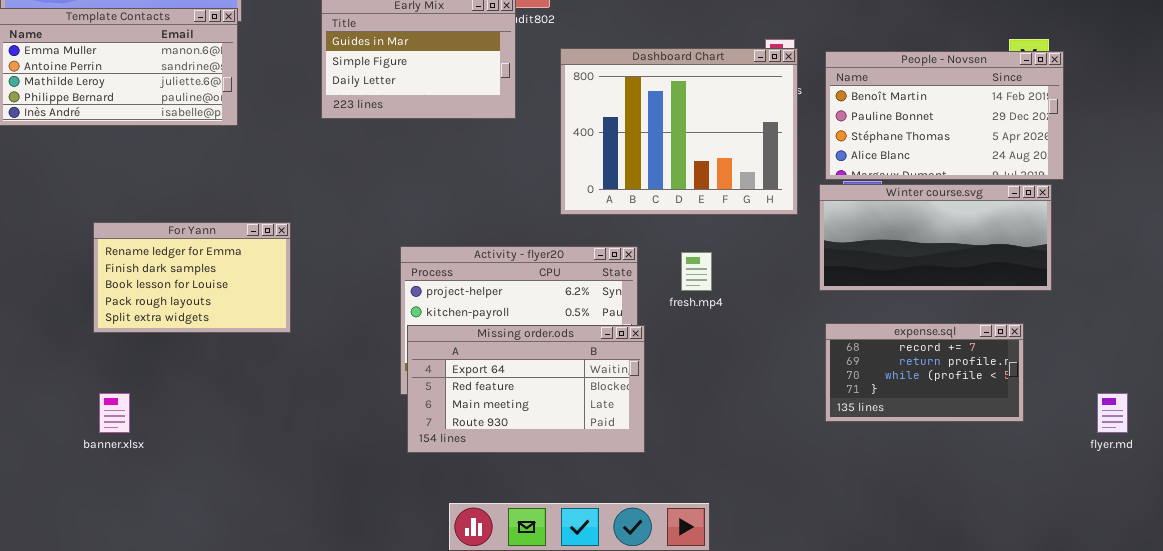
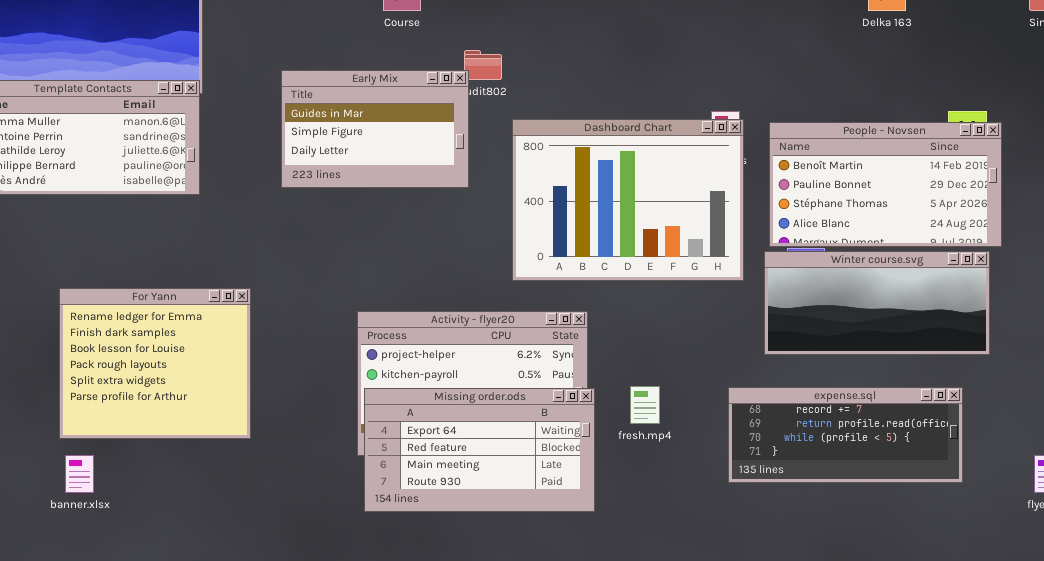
For Yann: [93,222,291,333] -> [59,288,251,439], resized
fresh.mp4: [681,252,712,291] -> [630,386,660,424], moved
expense.sql: [825,323,1024,422] -> [728,387,963,483], resized

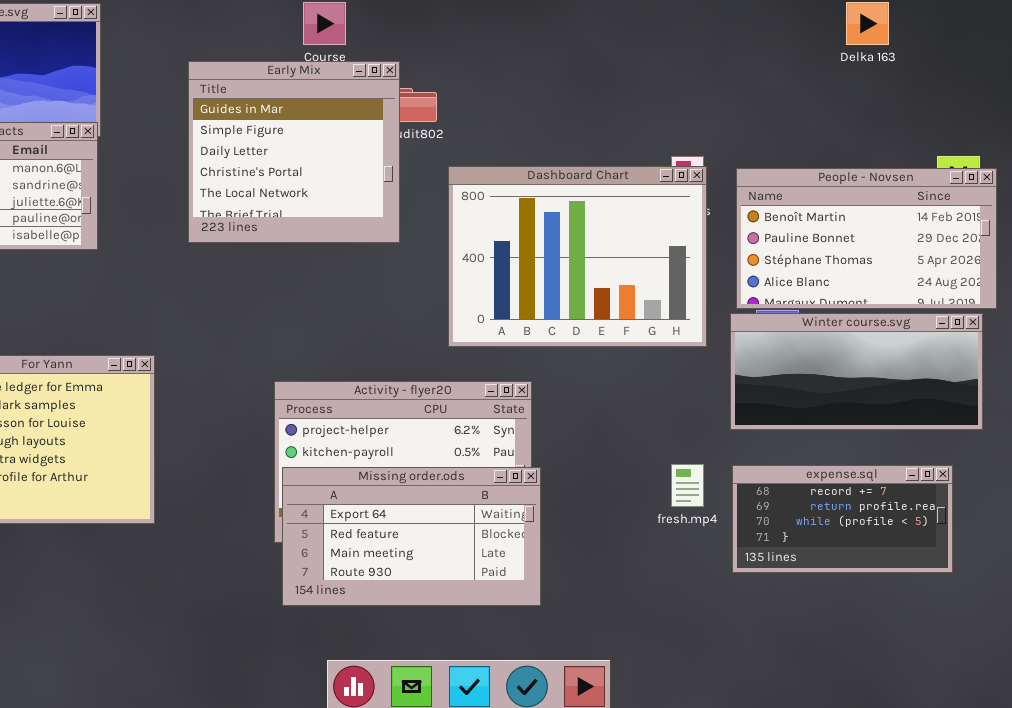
Early Mix: [281,70,469,188] -> [188,61,400,243], resized
fresh.mp4: [630,386,660,424] -> [671,464,704,507], moved
expense.sql: [728,387,963,483] -> [732,465,953,573], resized

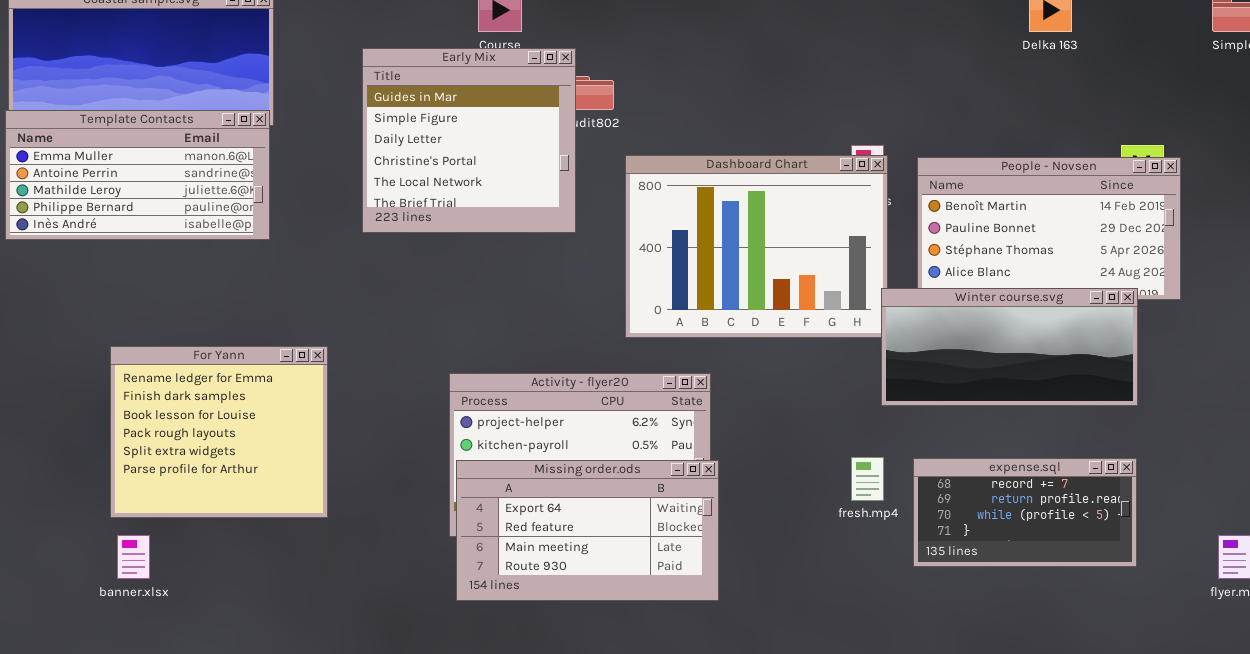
Winter course.svg: [730,313,983,430] -> [881,288,1138,406], moved

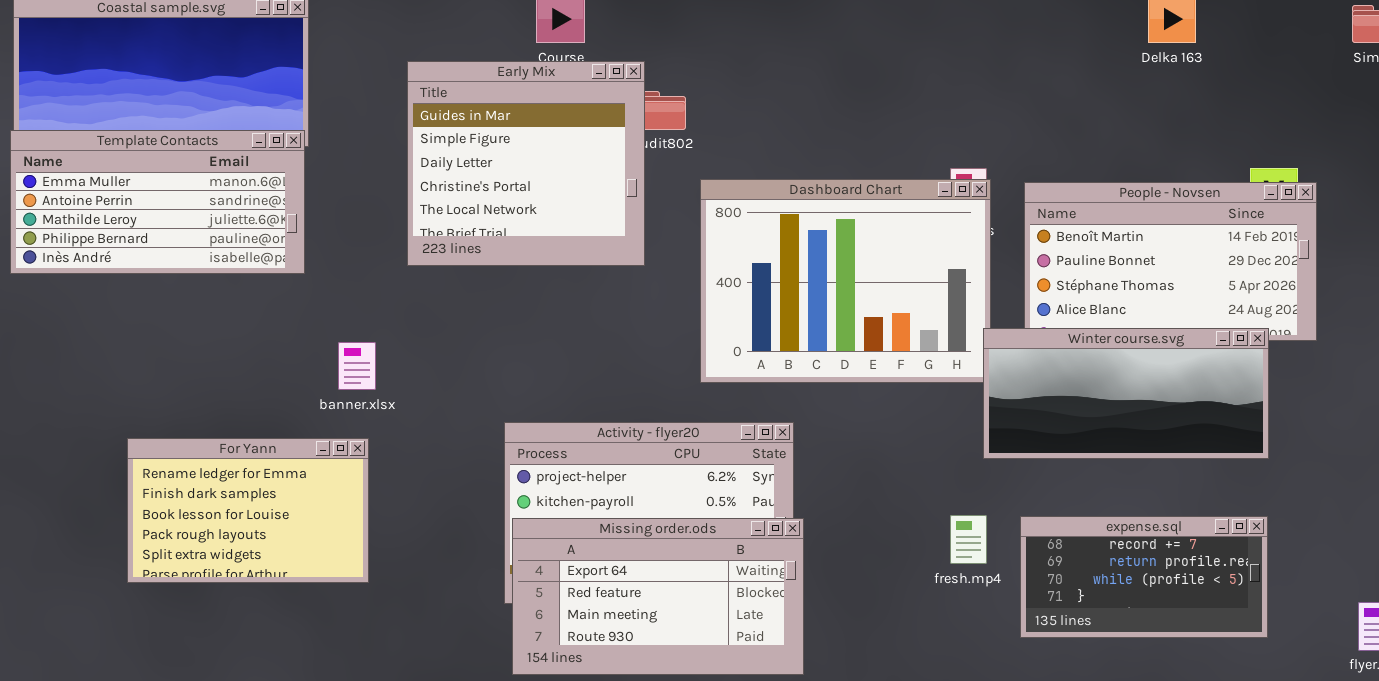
For Yann: [110,346,328,518] -> [127,438,369,583], resized
banner.xlsx: [117,535,150,579] -> [338,342,376,390], moved

